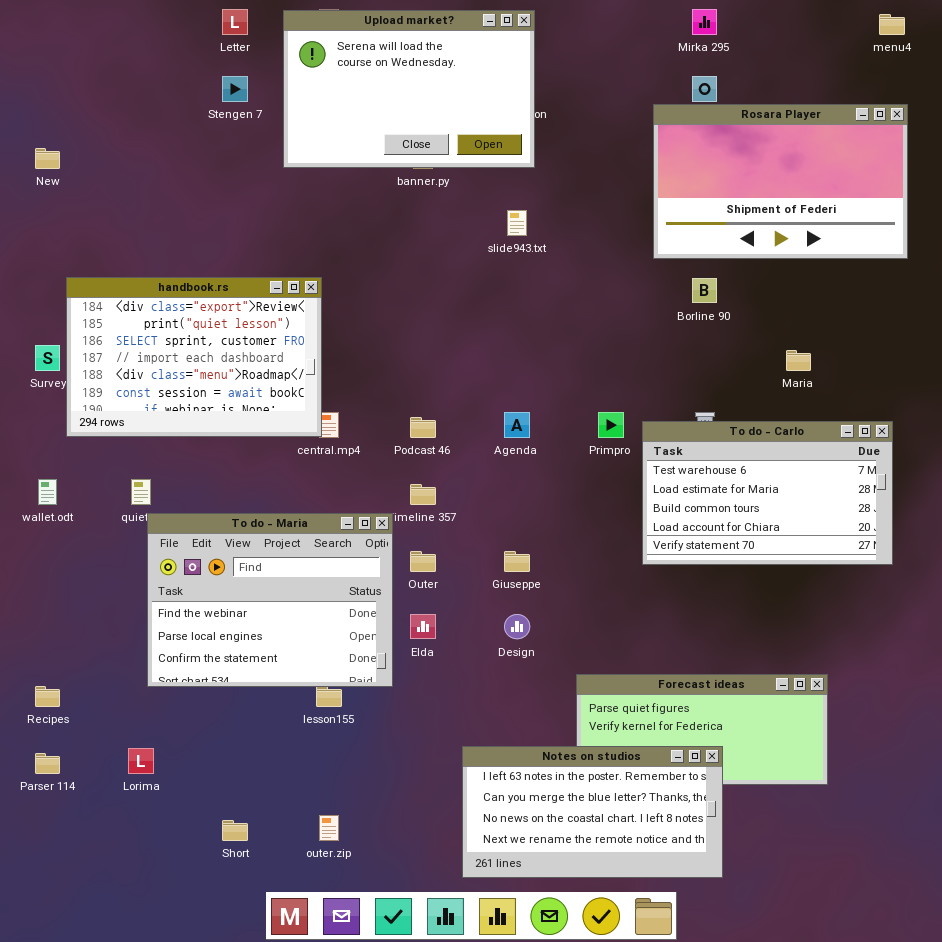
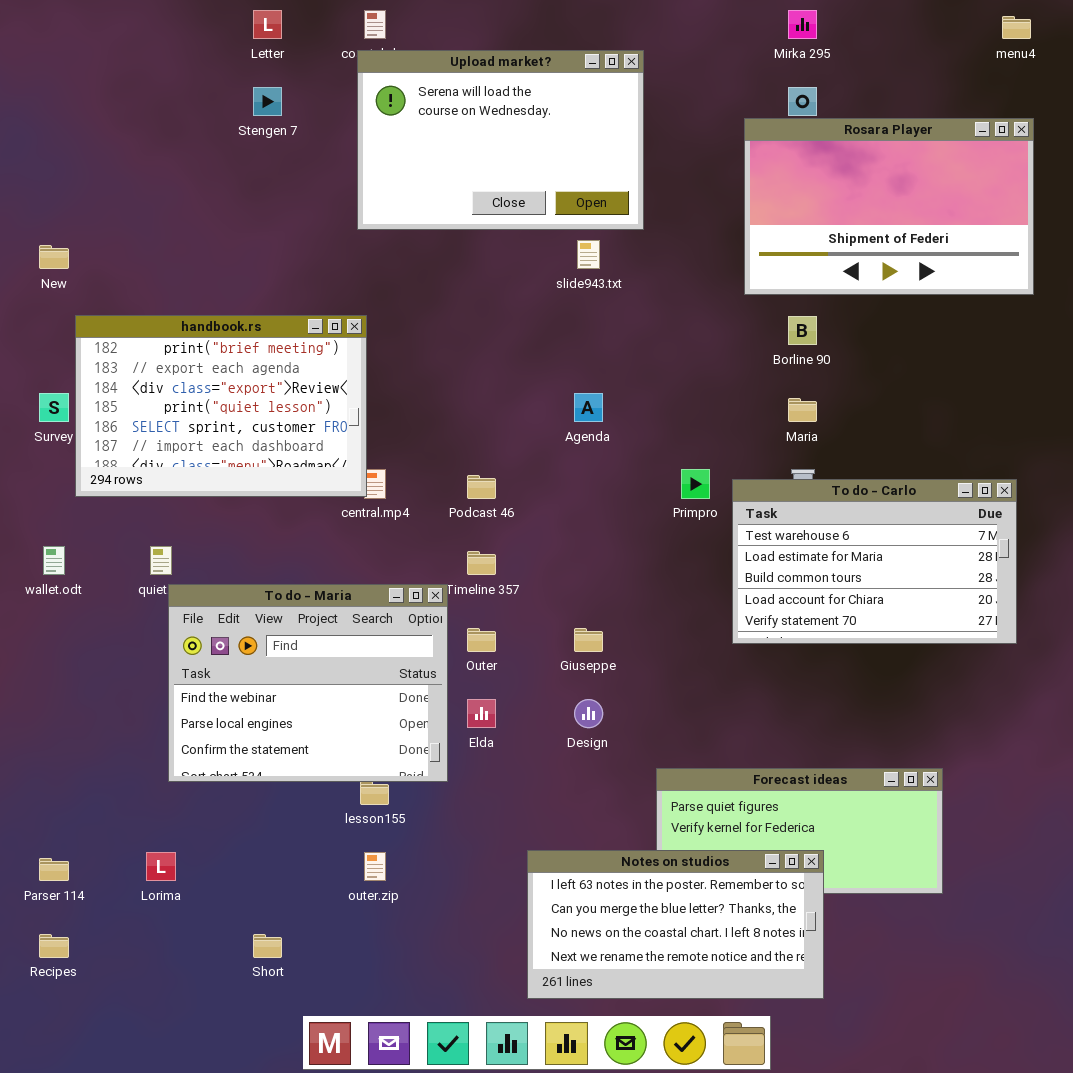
Upload market?: [283,10,535,168] -> [357,50,644,230], moved
New: [35,148,60,169] -> [39,245,69,269], moved
handbook.rs: [66,277,322,437] -> [75,315,367,497], scrolled up 2 rows
Maria: [786,350,811,371] -> [788,398,817,422], moved
Agenda: [504,412,530,438] -> [574,393,603,422], moved
Recipes: [35,686,60,707] -> [39,934,69,958], moved
outer.zip: [319,815,339,841] -> [364,852,386,881], moved

